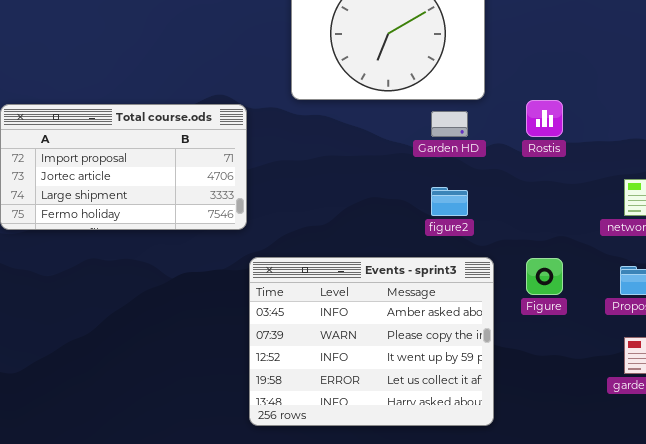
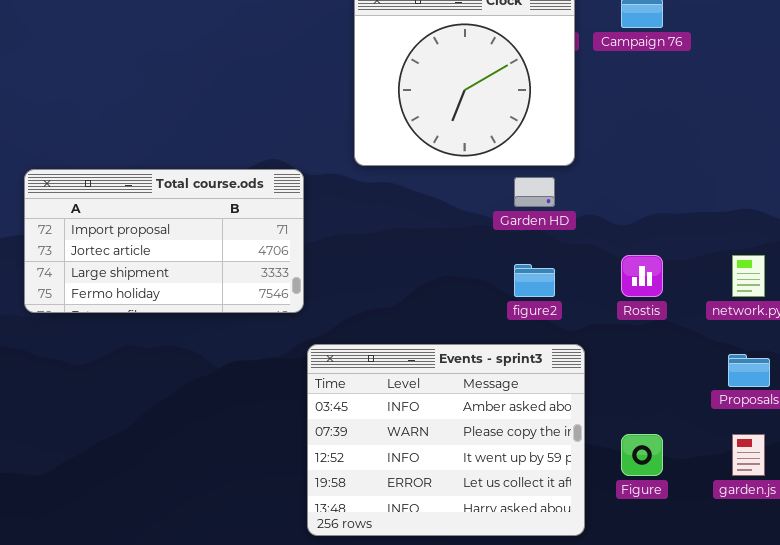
Rostis: [526,100,563,137] -> [621,255,663,297], moved
Figure: [526,258,563,295] -> [621,434,663,476], moved

